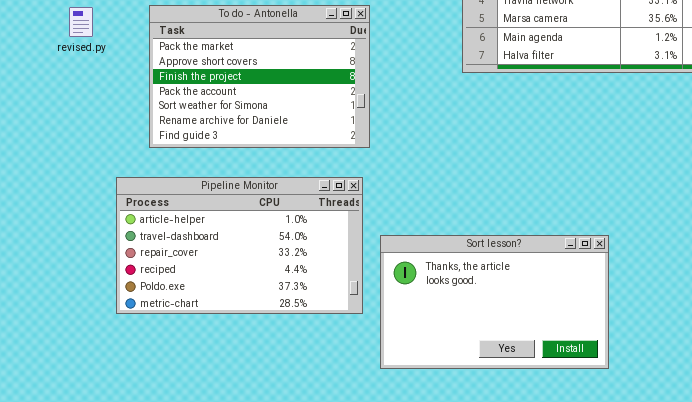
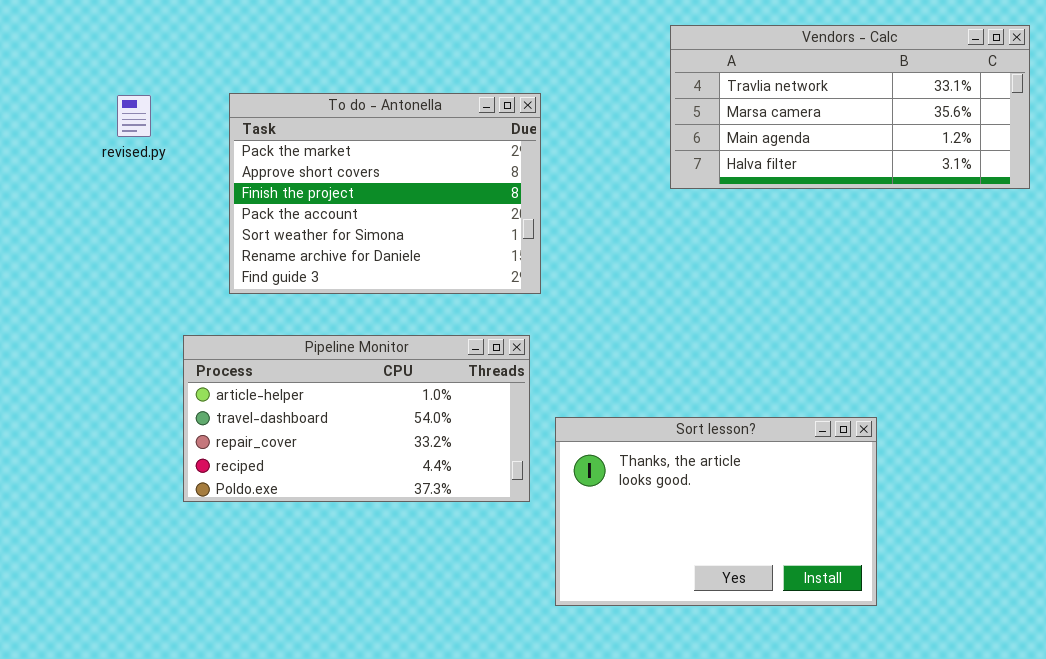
Pipeline Monitor: [116,177,363,314] -> [183,335,530,502], resized

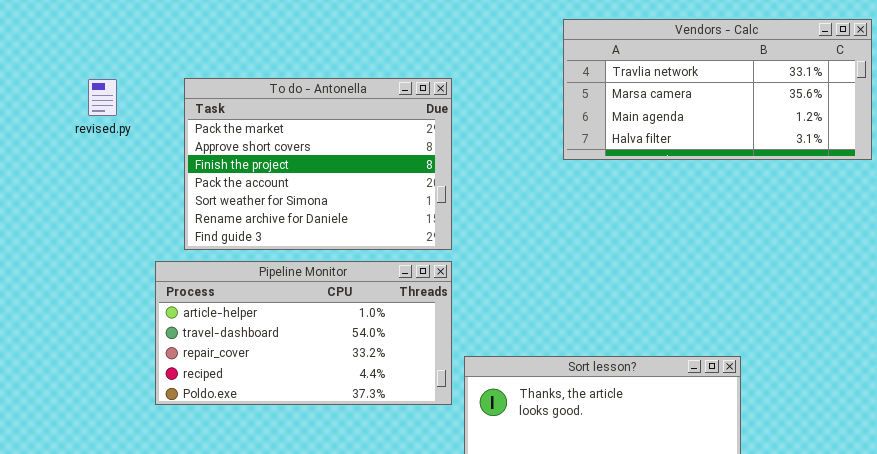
Pipeline Monitor: [183,335,530,502] -> [155,261,452,405], moved

